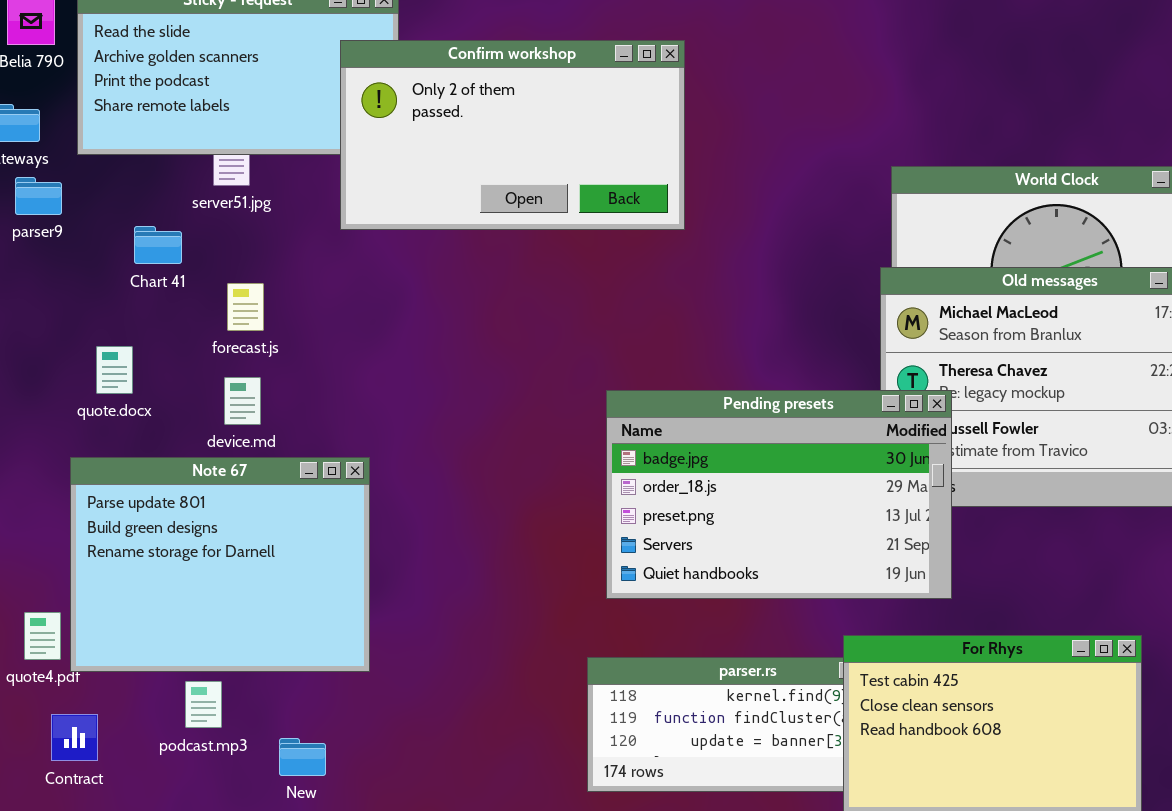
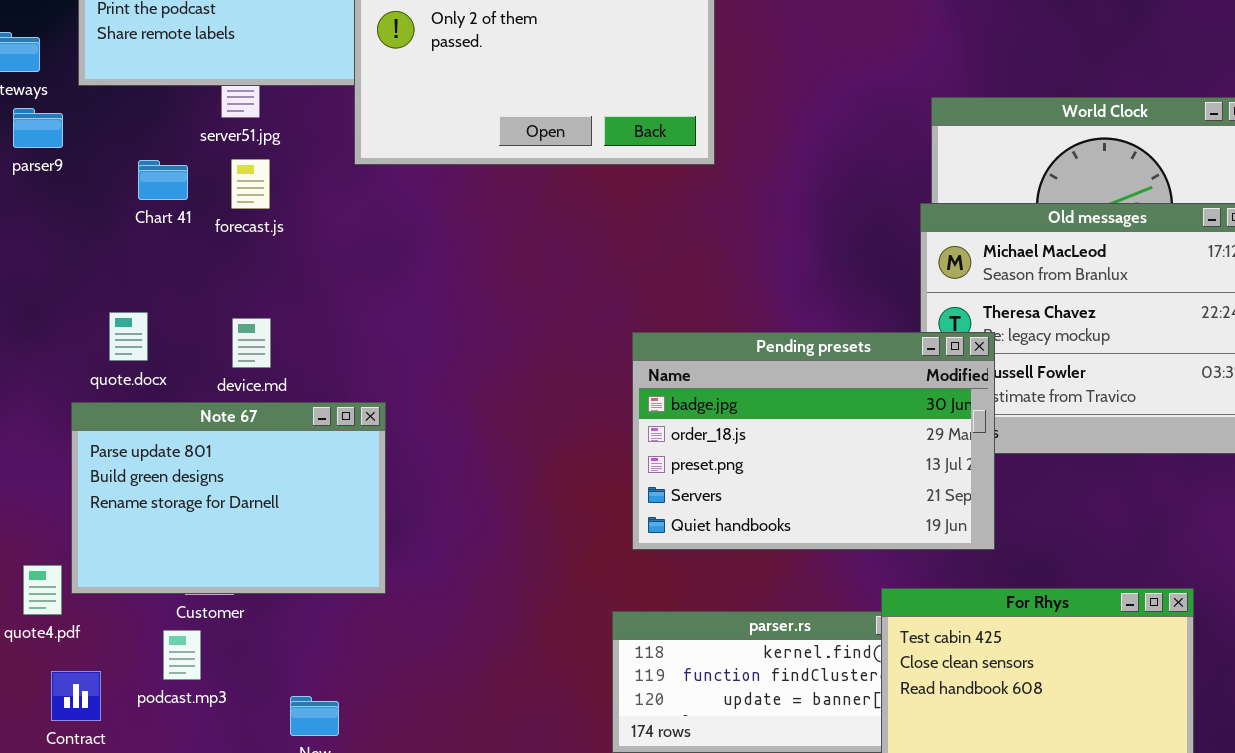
forecast.js: [227,283,264,331] -> [231,159,270,209], moved
quote.docx: [96,346,133,394] -> [109,312,148,361], moved
Note 67: [70,457,370,672] -> [71,402,386,594], resized
podcast.mp3: [185,681,222,728] -> [163,630,201,680], moved

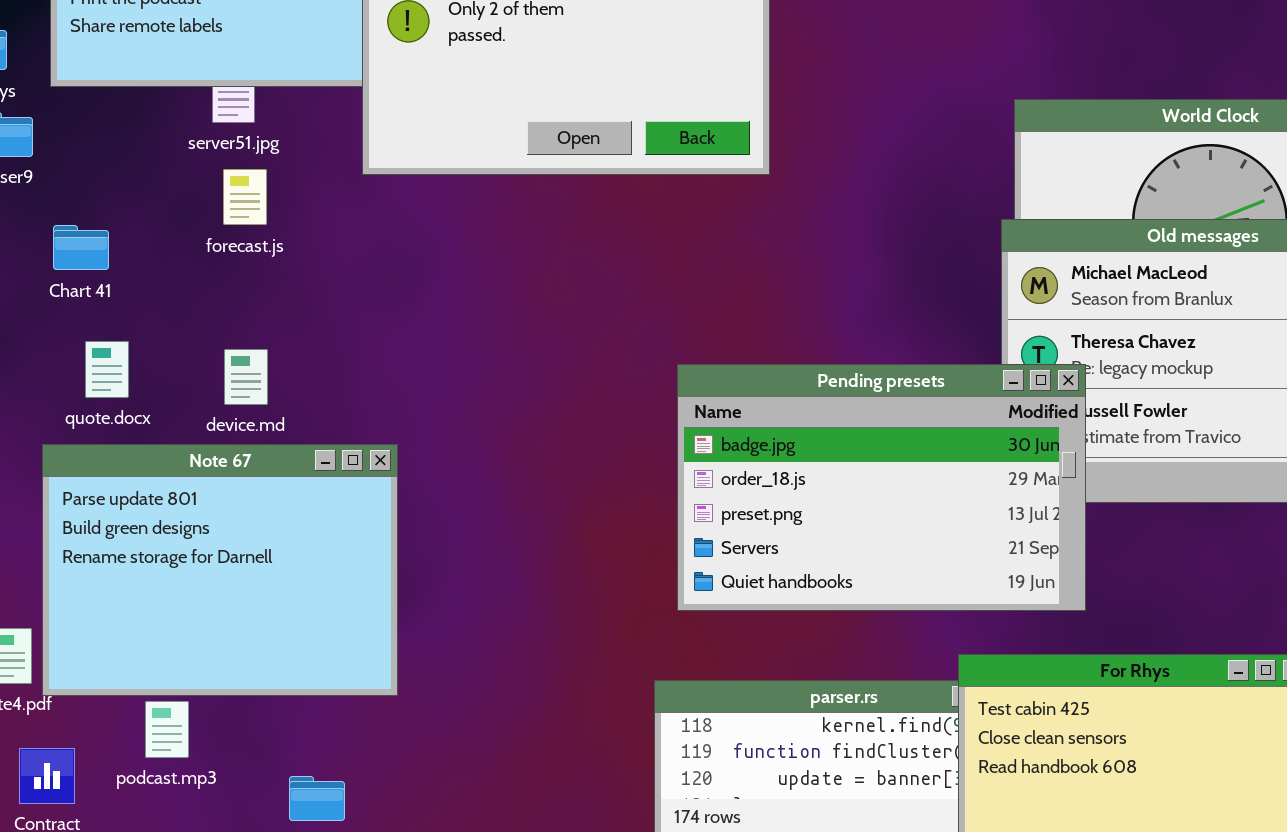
Chart 41: [138,160,188,200] -> [53,225,109,270], moved
Note 67: [71,402,386,594] -> [42,444,398,696], resized

